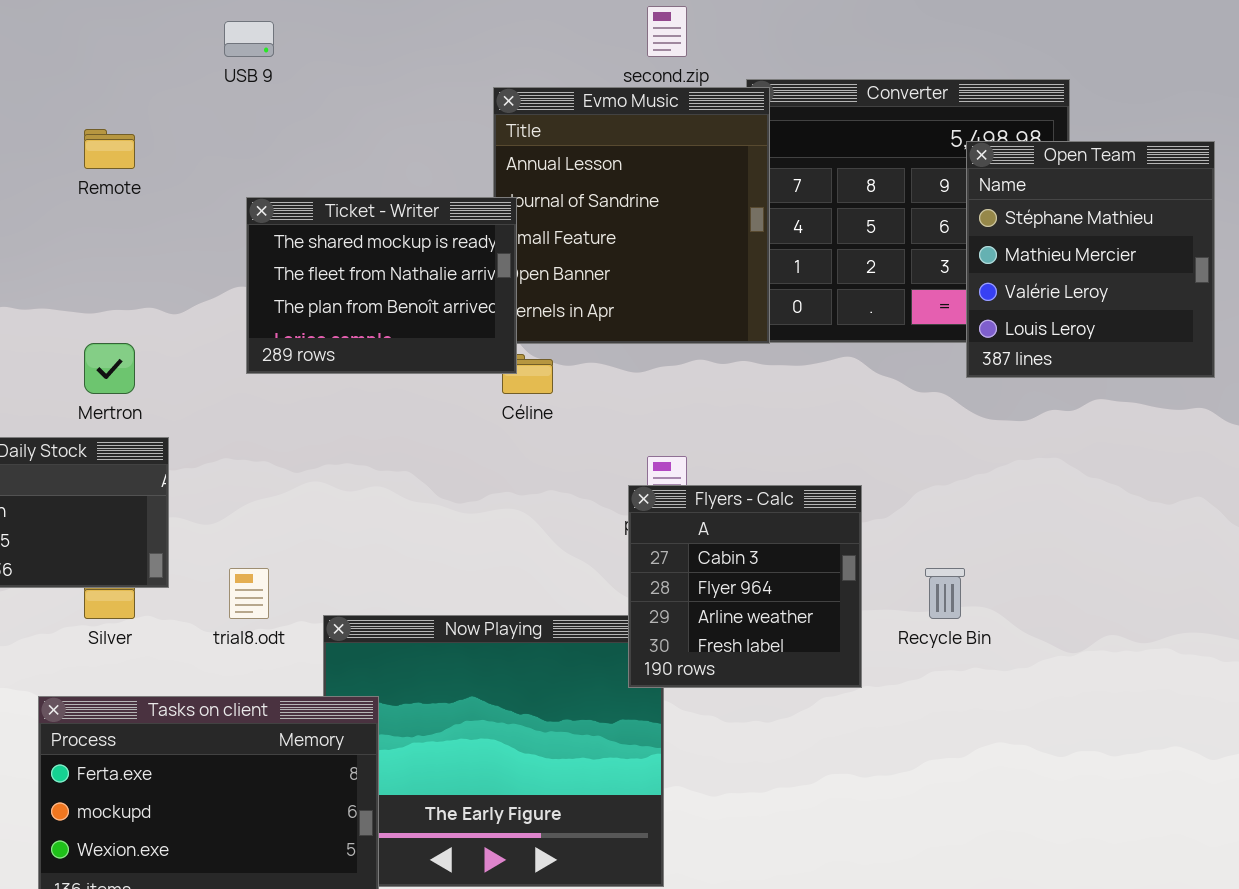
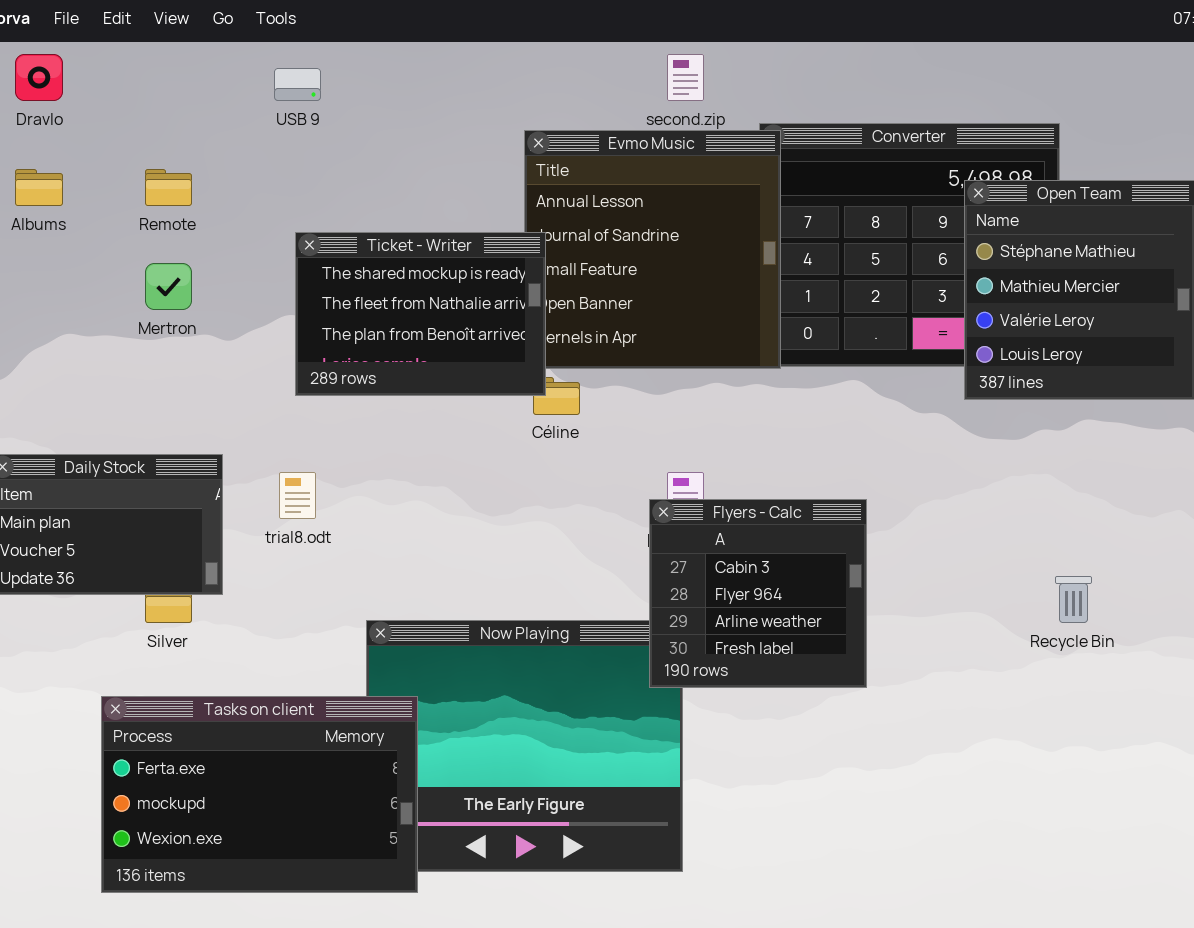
Mertron: [84,343,135,394] -> [145,263,192,310], moved
trial8.odt: [229,568,269,619] -> [279,472,316,519], moved
Recycle Bin: [925,568,965,619] -> [1055,576,1092,623], moved

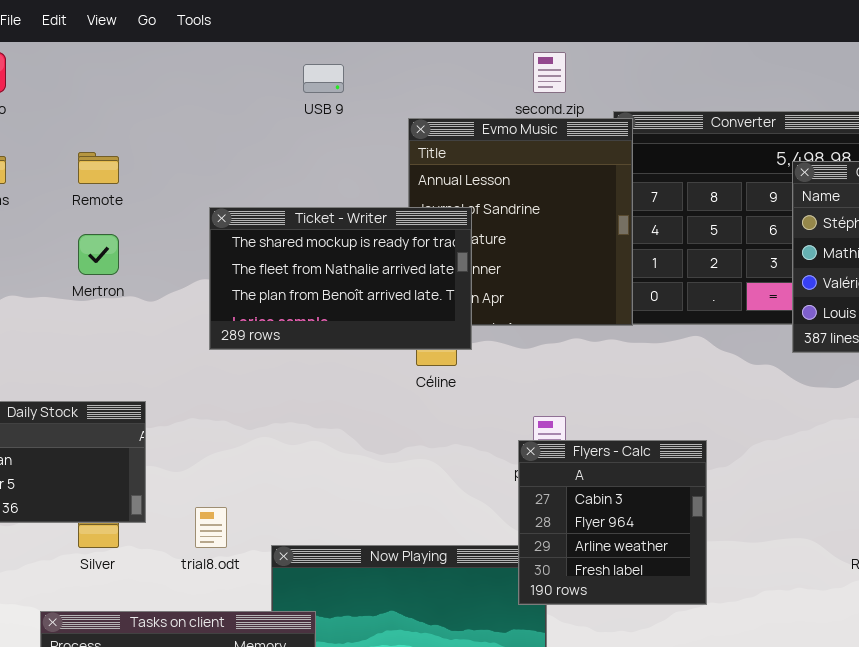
USB 9: [274,68,321,101] -> [303,64,344,93], moved
Ticket - Writer: [295,232,546,396] -> [209,207,472,350], resized
trial8.odt: [279,472,316,519] -> [195,507,227,548], moved

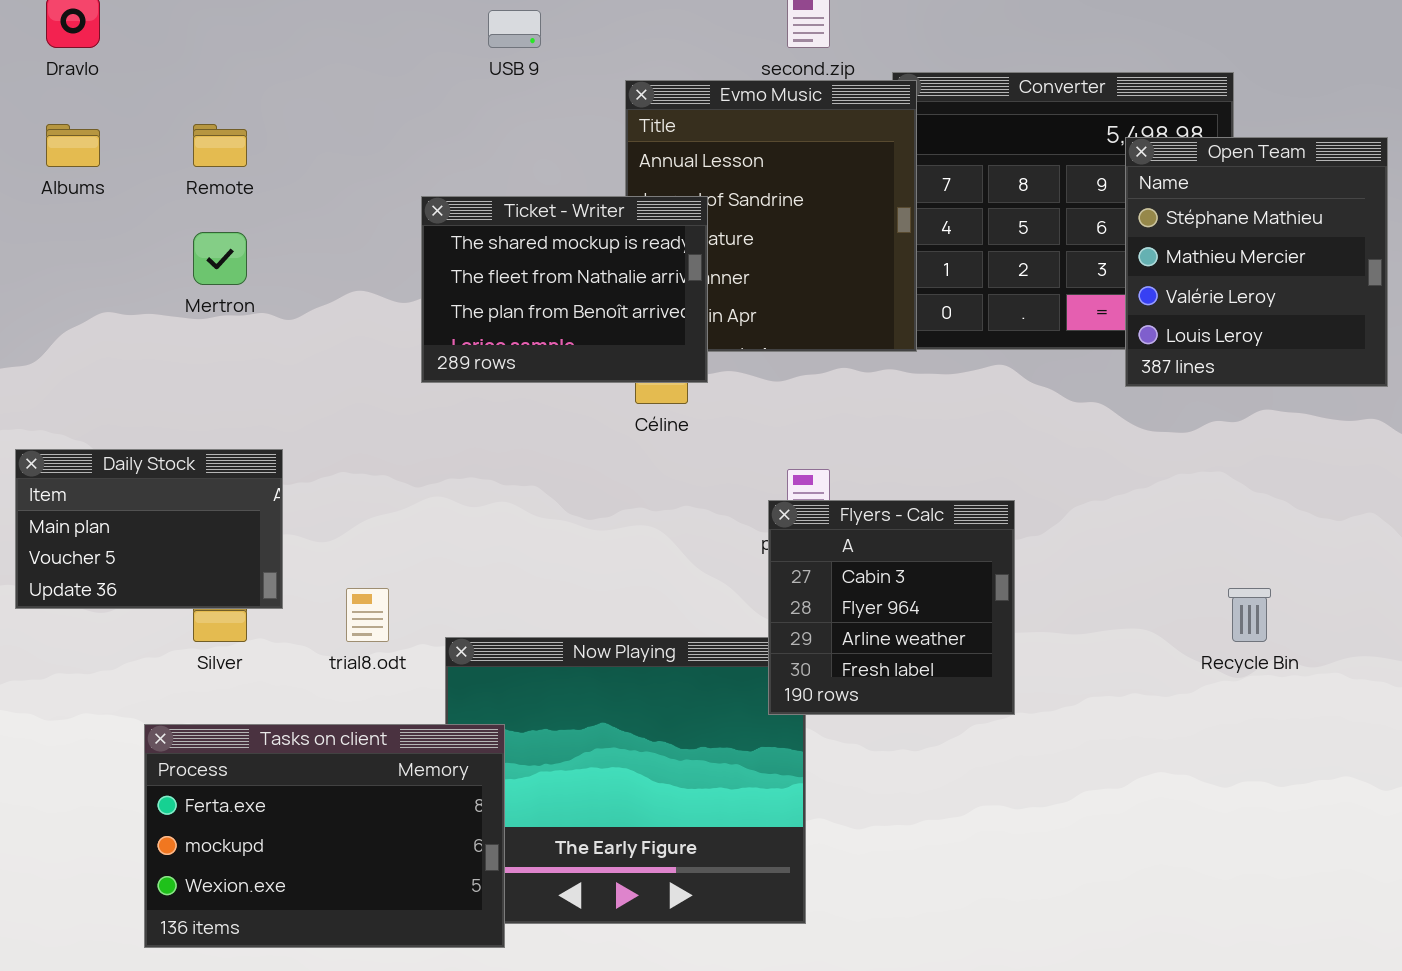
Ticket - Writer: [209,207,472,350] -> [421,196,708,383], resized

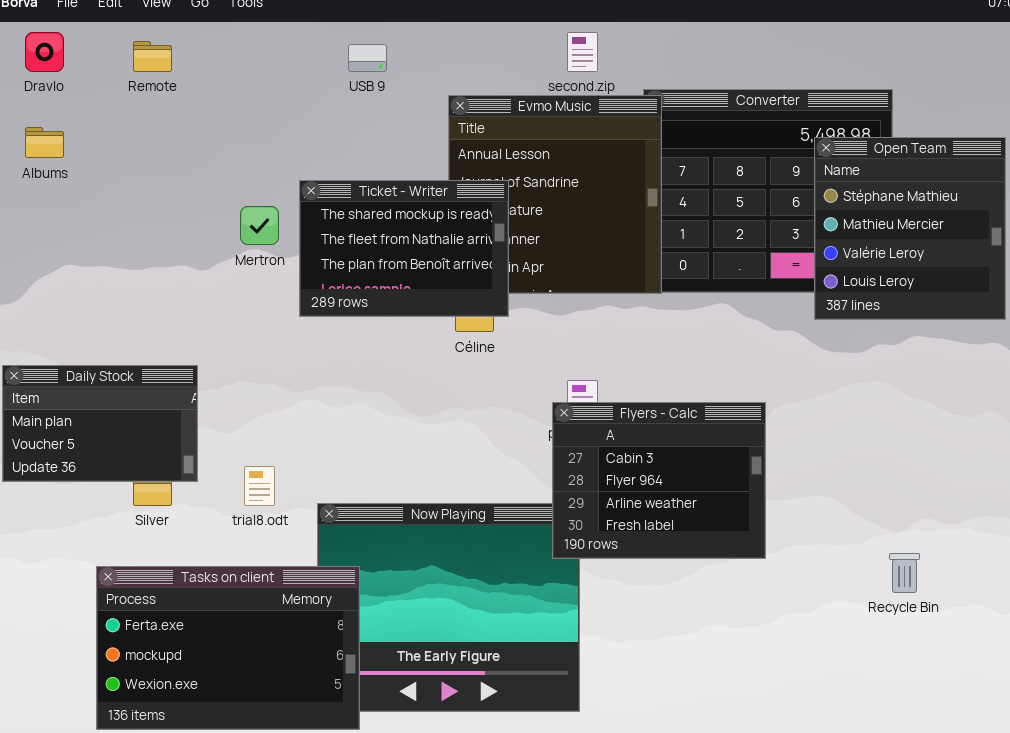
Remote: [193,124,247,167] -> [133,41,172,72], moved
Mertron: [193,232,247,285] -> [240,206,279,245], moved
Flyers - Calc: [768,500,1015,715] -> [552,402,766,559], resized
Recycle Bin: [1228,588,1271,642] -> [889,553,920,593], moved

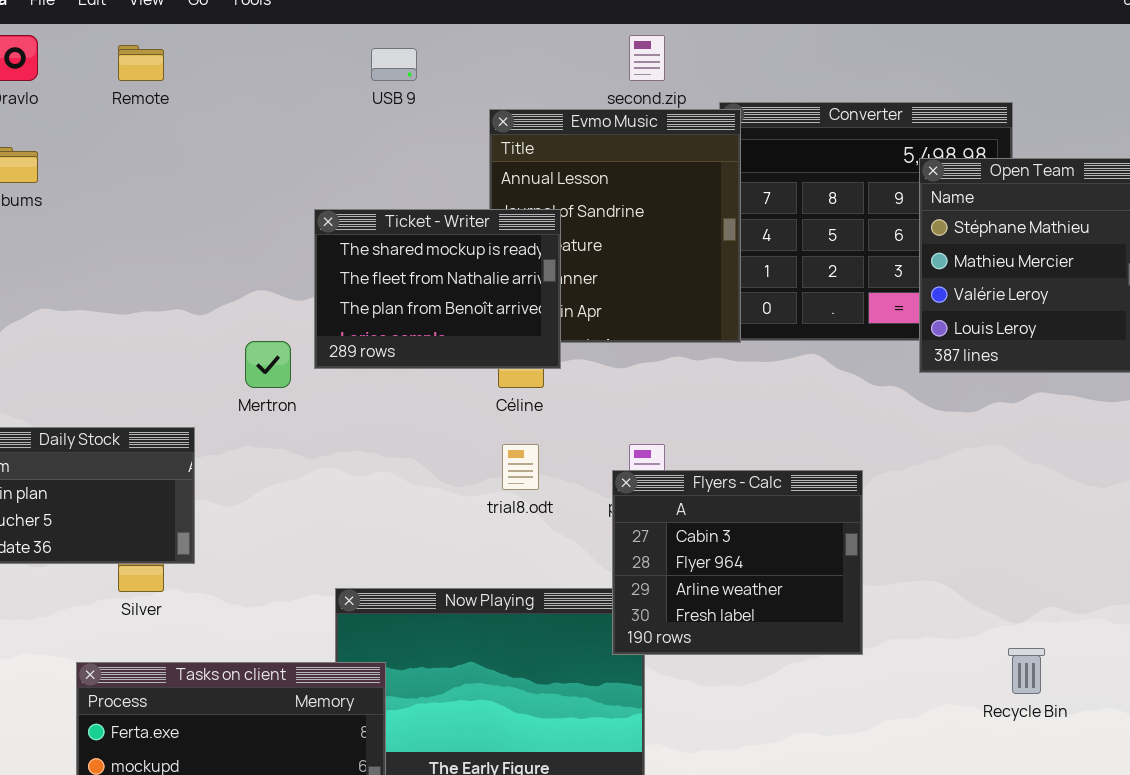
Mertron: [240,206,279,245] -> [245,341,291,388], moved
trial8.odt: [244,466,275,506] -> [502,444,539,490], moved

